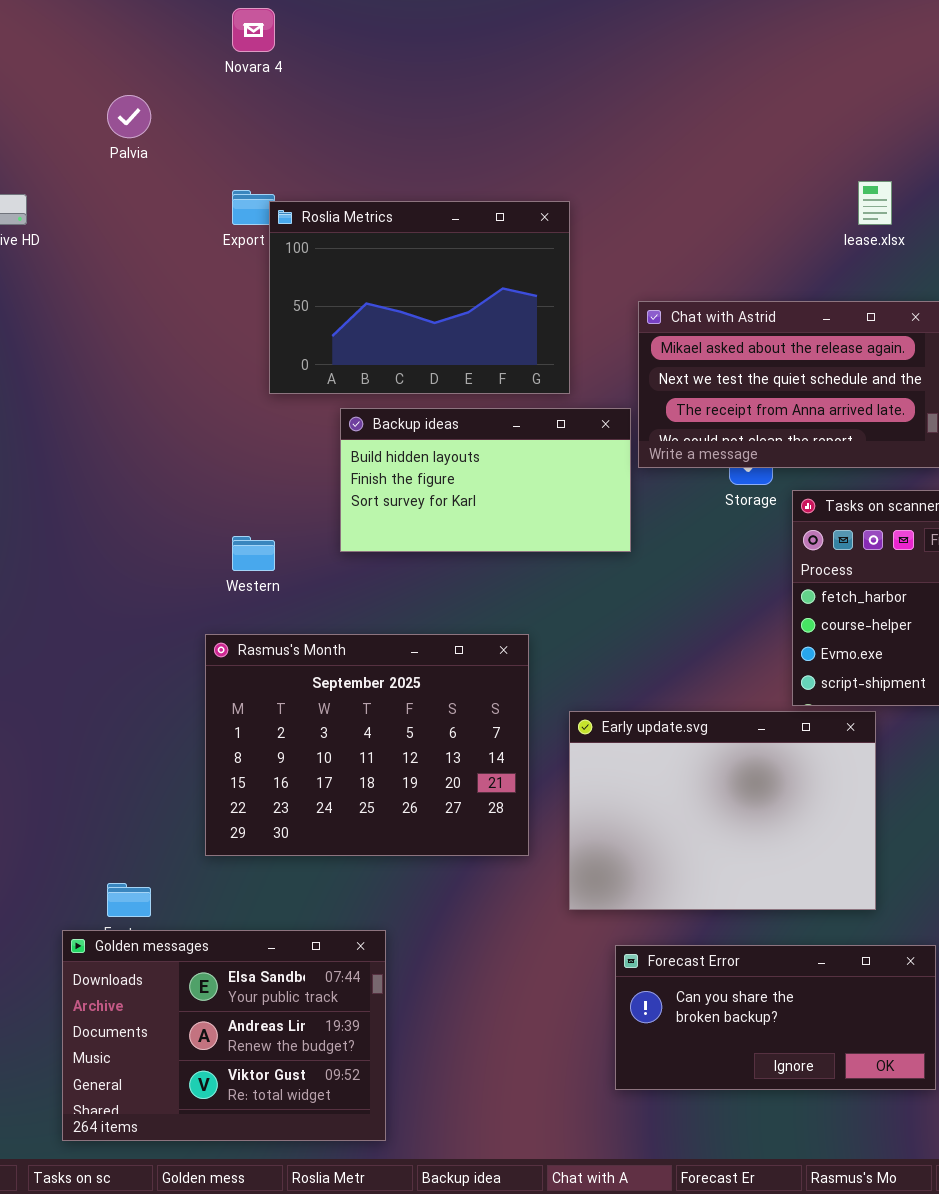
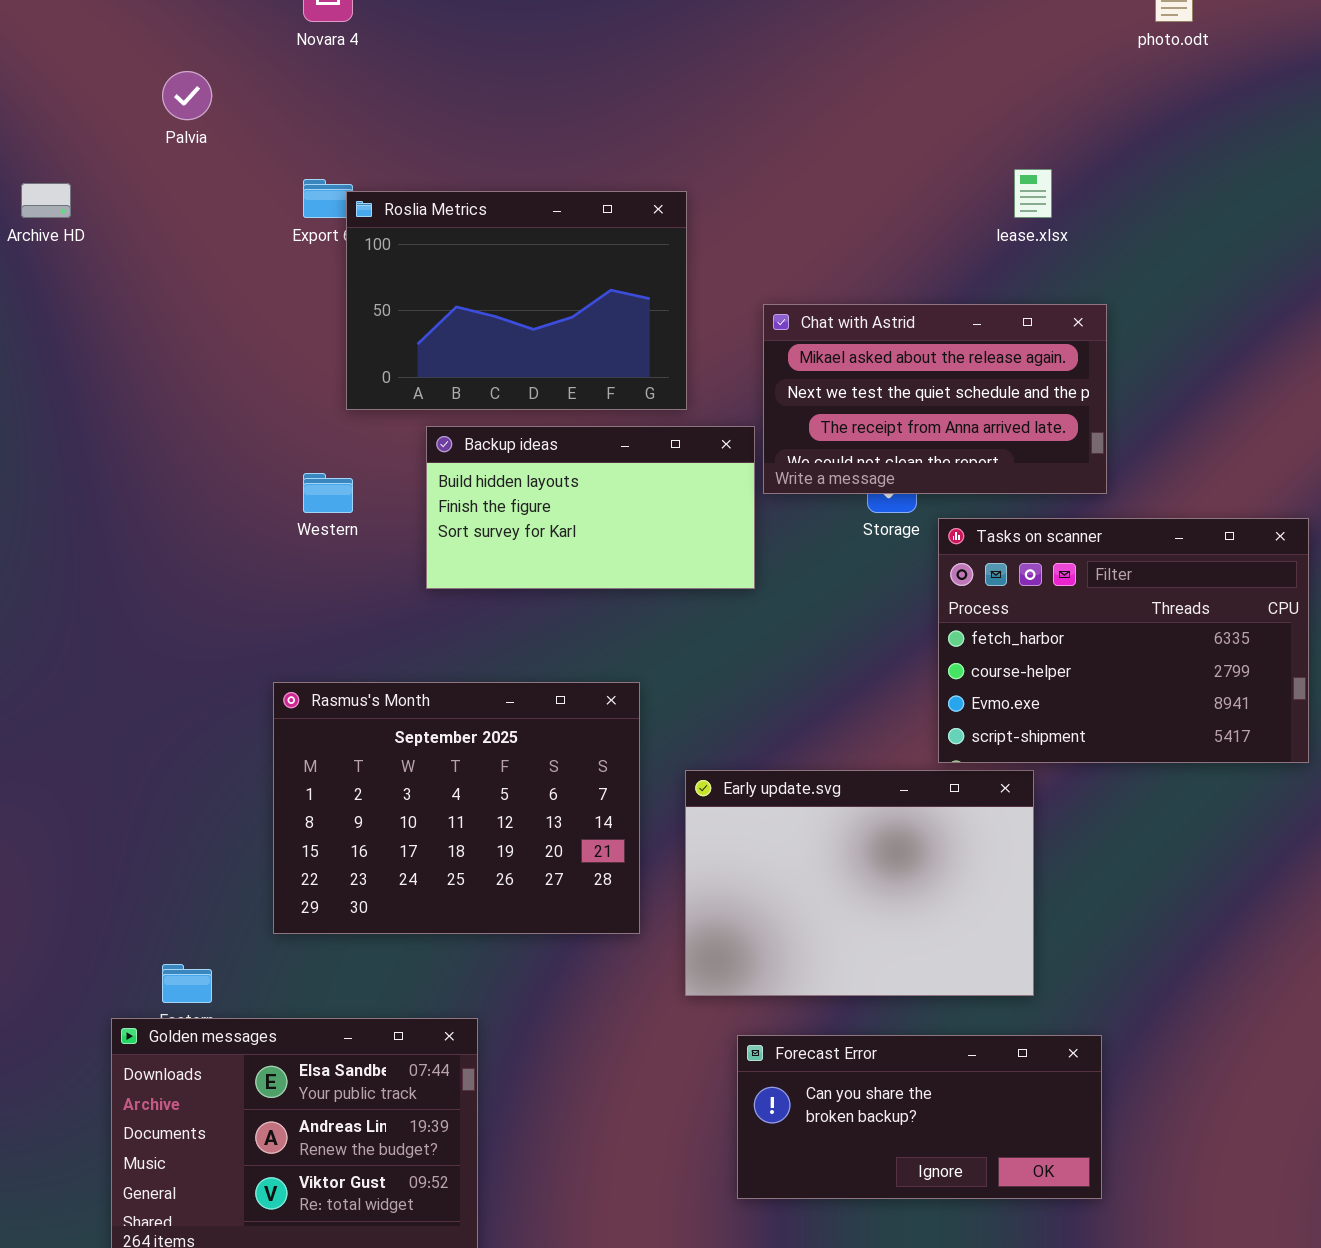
Western: [232,536,275,571] -> [303,473,353,513], moved

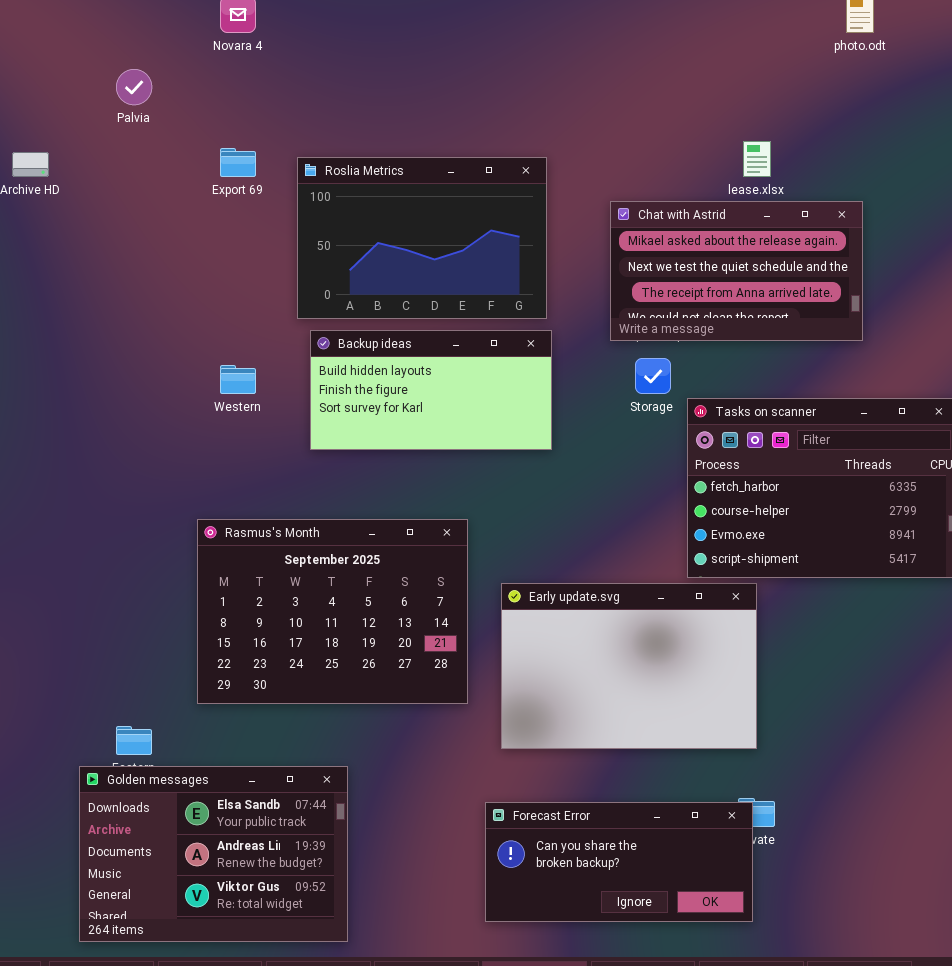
Roslia Metrics: [346,191,687,410] -> [297,157,547,319], moved
Chat with Astrid: [763,304,1107,494] -> [610,201,863,341], moved
Forecast Error: [737,1035,1102,1199] -> [485,802,753,922], moved

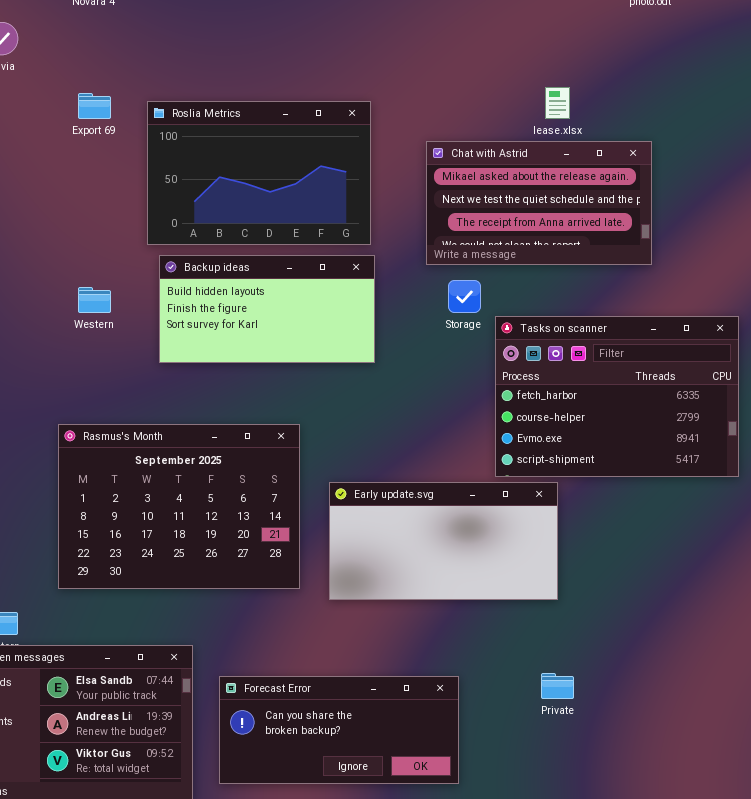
Early update.svg: [501,583,757,749] -> [329,482,558,600], resized
Forecast Error: [485,802,753,922] -> [219,676,459,784], moved

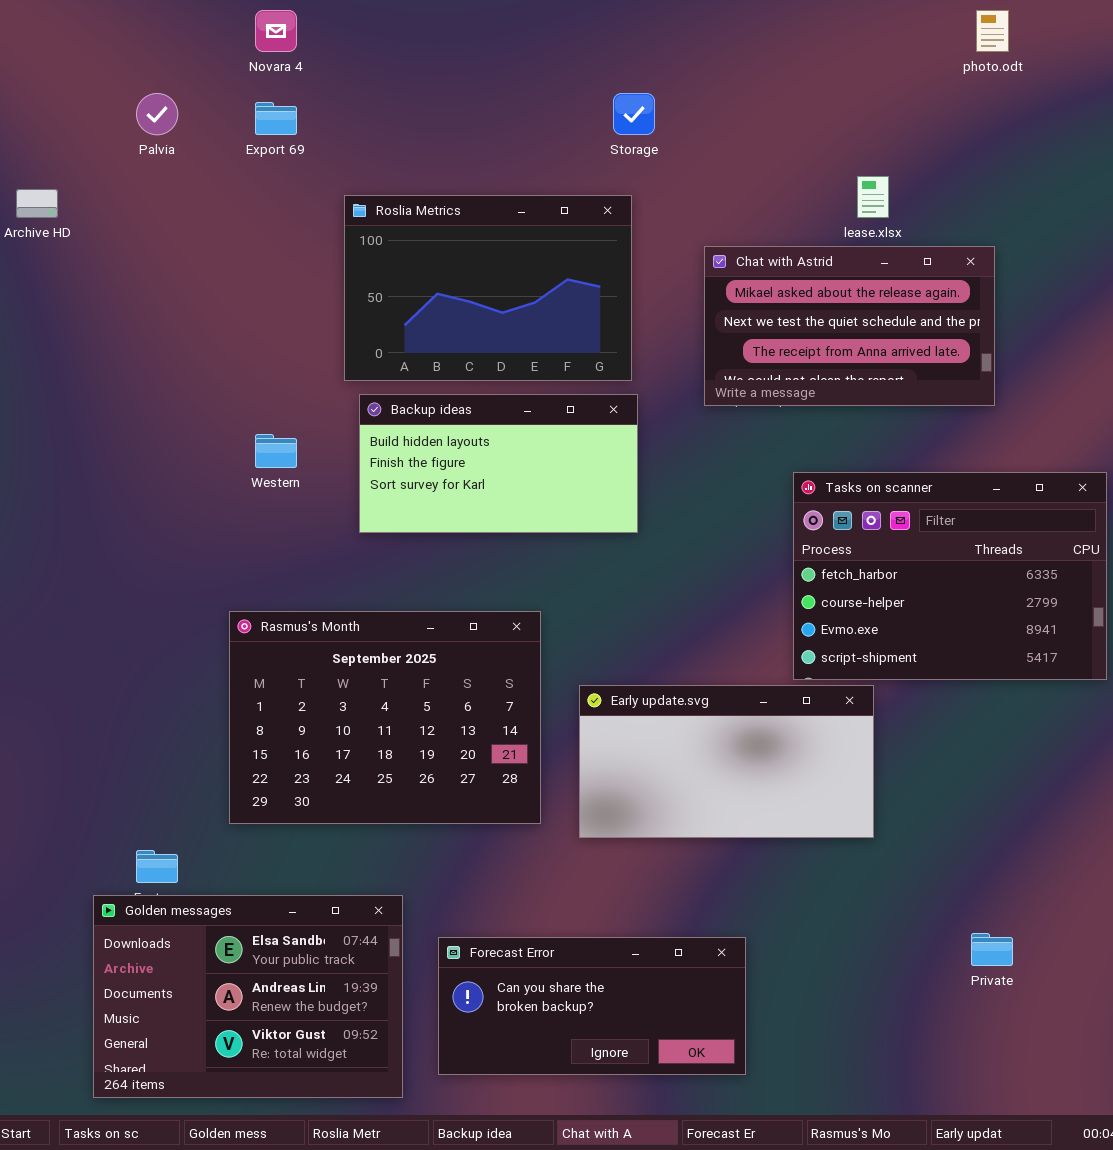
Export 69: [78,93,111,119] -> [255,102,297,135], moved
Storage: [448,280,481,313] -> [613,93,655,135], moved
Private: [541,673,574,699] -> [971,933,1013,966], moved

